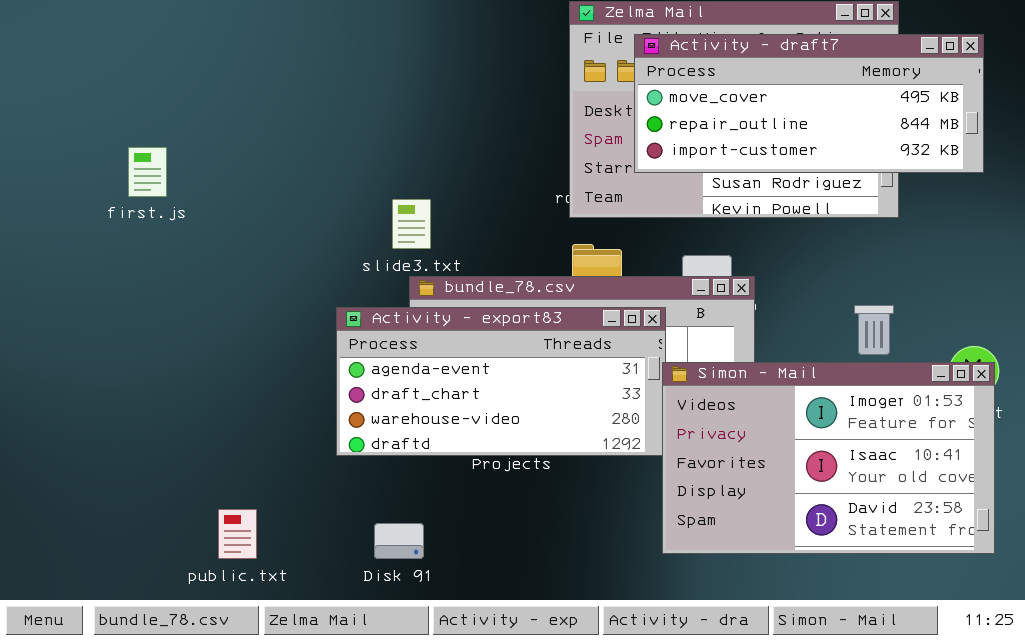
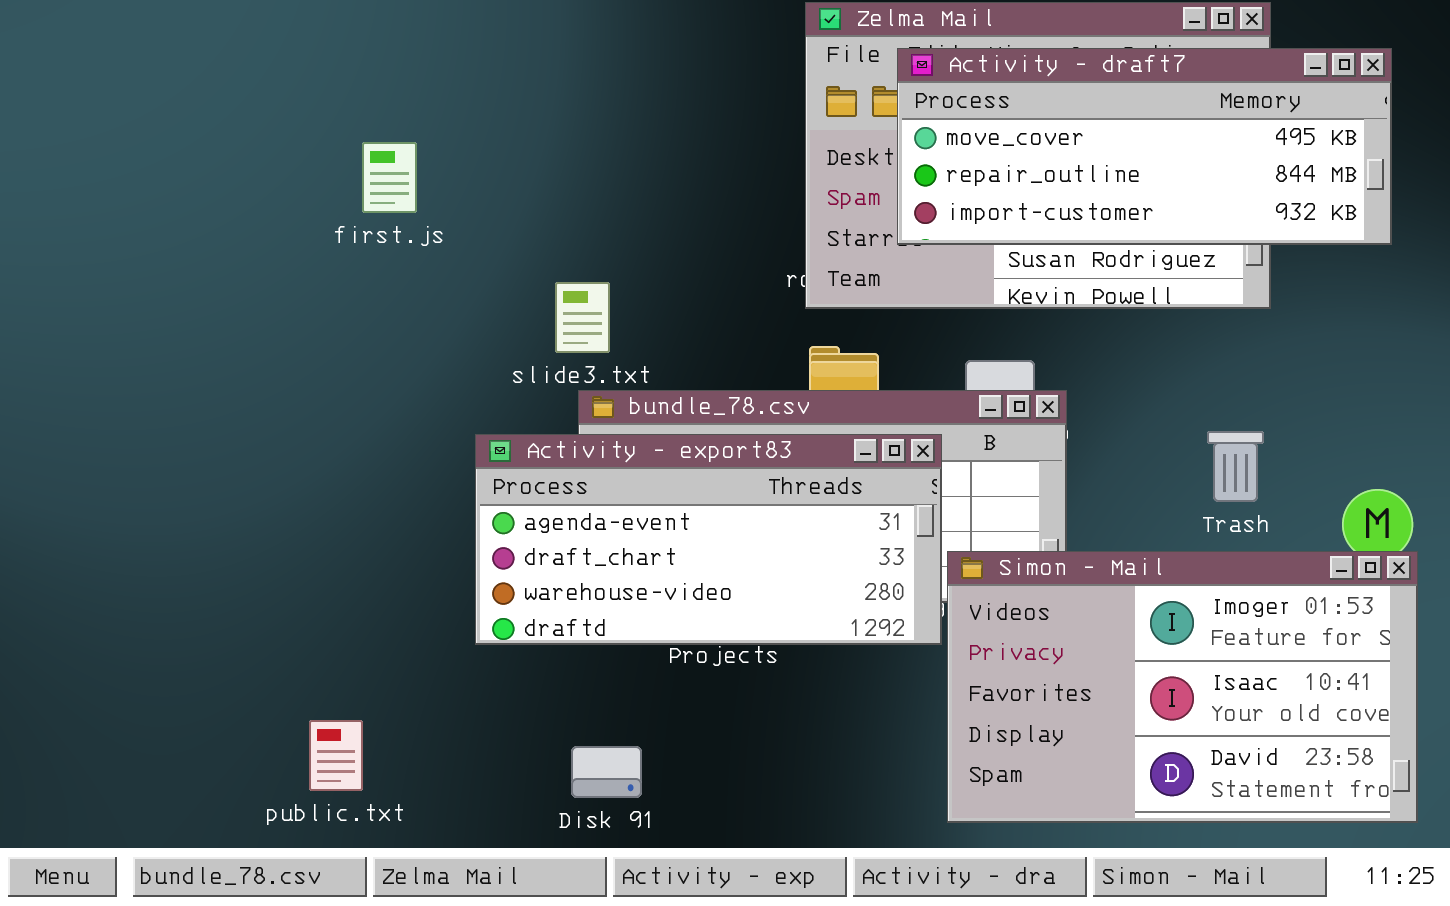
first.js: [128,147,167,197] -> [362,142,417,213], moved
Simon - Mail: [662,362,995,554] -> [947,551,1418,823], moved
Disk 91: [374,523,424,559] -> [571,746,642,798], moved

